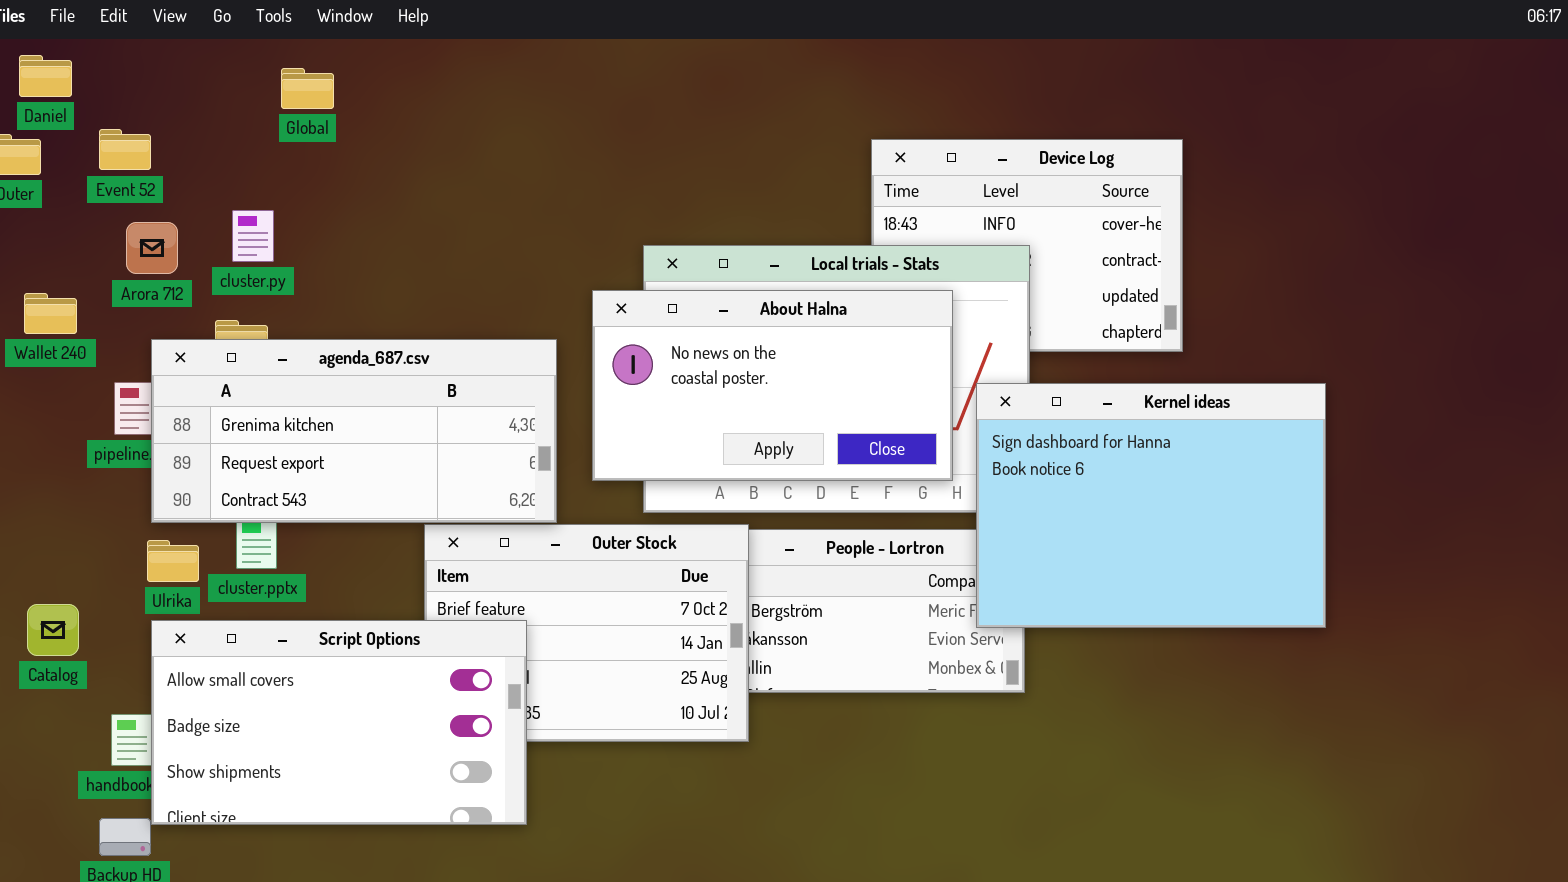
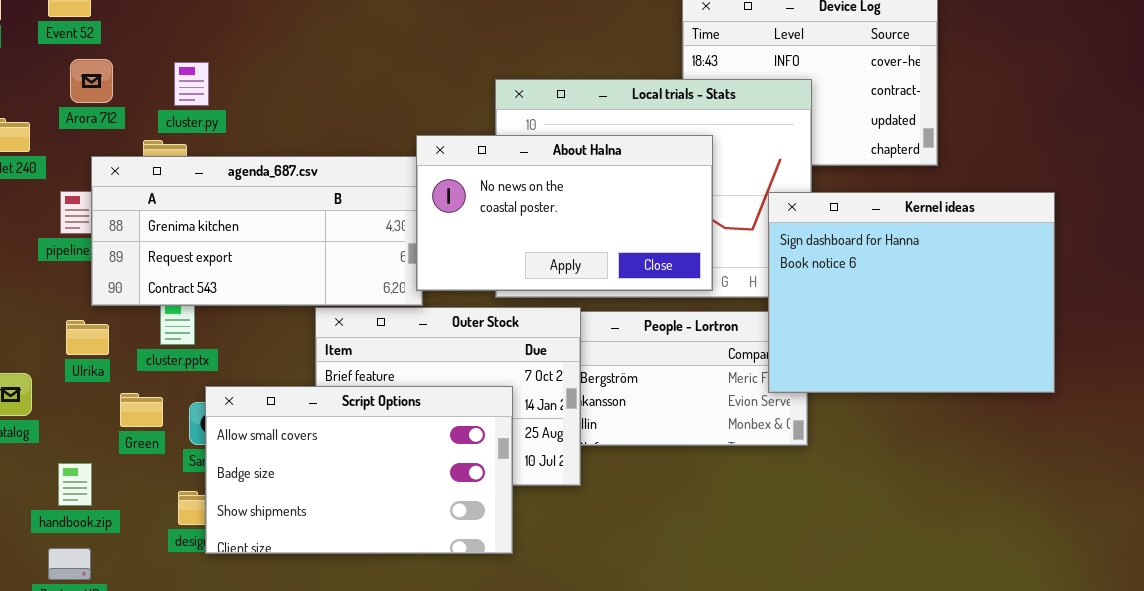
cluster.py: [232,210,274,262] -> [174,62,209,106], moved
About Halna: [592,290,953,481] -> [416,135,713,291], moved
Ulrika: [147,540,199,582] -> [66,320,109,355], moved
Script Options: [151,620,527,825] -> [205,386,513,554], moved

